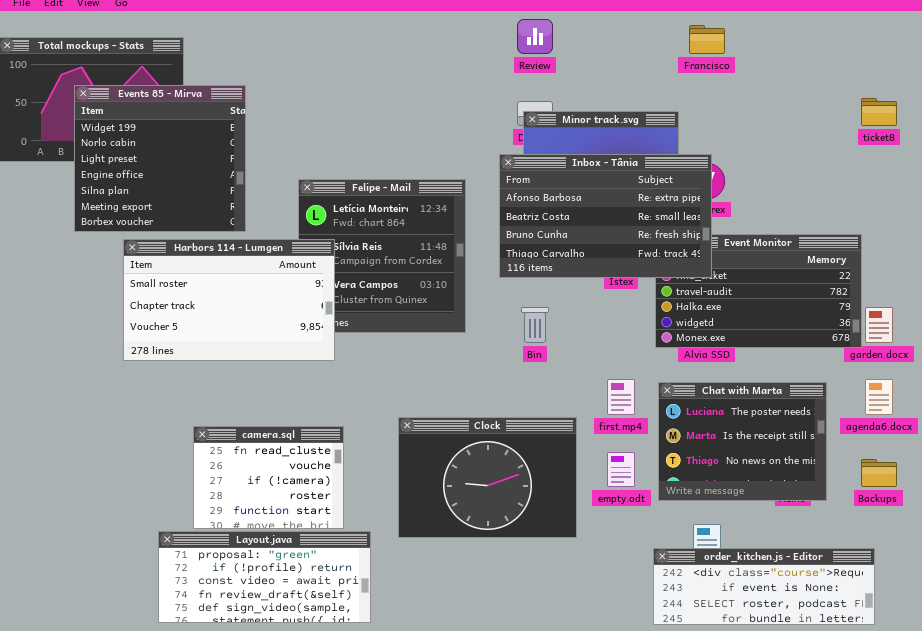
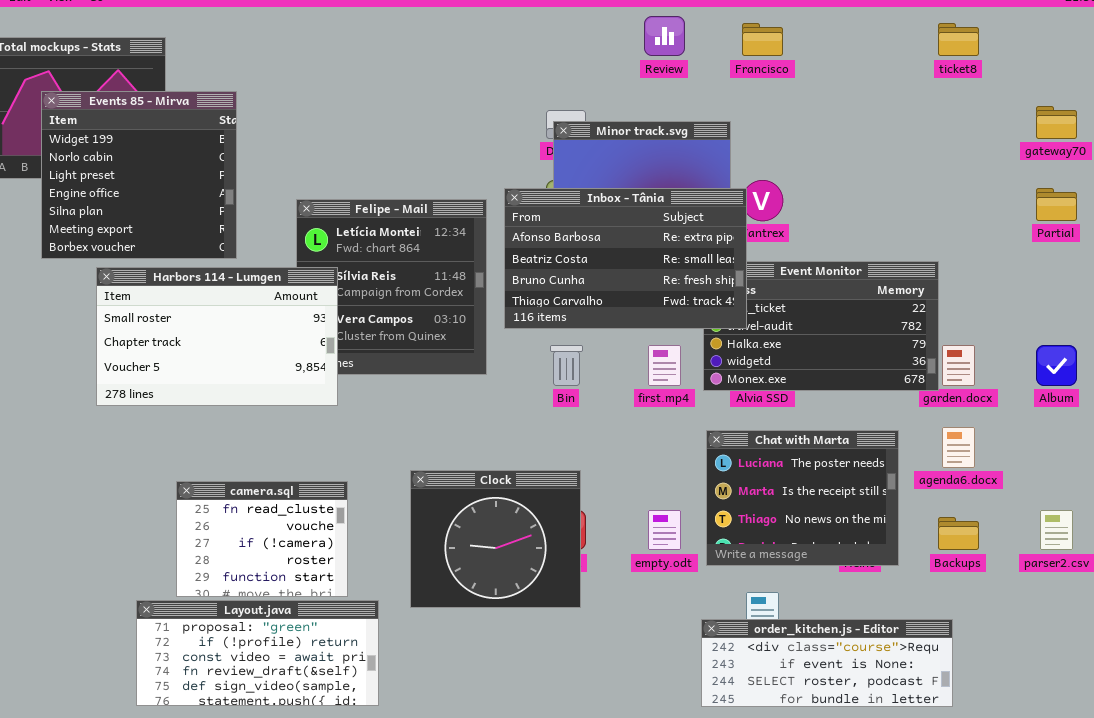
Review: [517,19,553,54] -> [644,16,685,56], moved
ticket8: [861,98,897,126] -> [938,23,979,56], moved
Inbox - Tânia: [499,154,712,278] -> [504,188,747,329], moved
first.mp4: [607,379,635,415] -> [648,345,681,386], moved
Clock: [398,417,577,538] -> [410,470,581,608], resized

